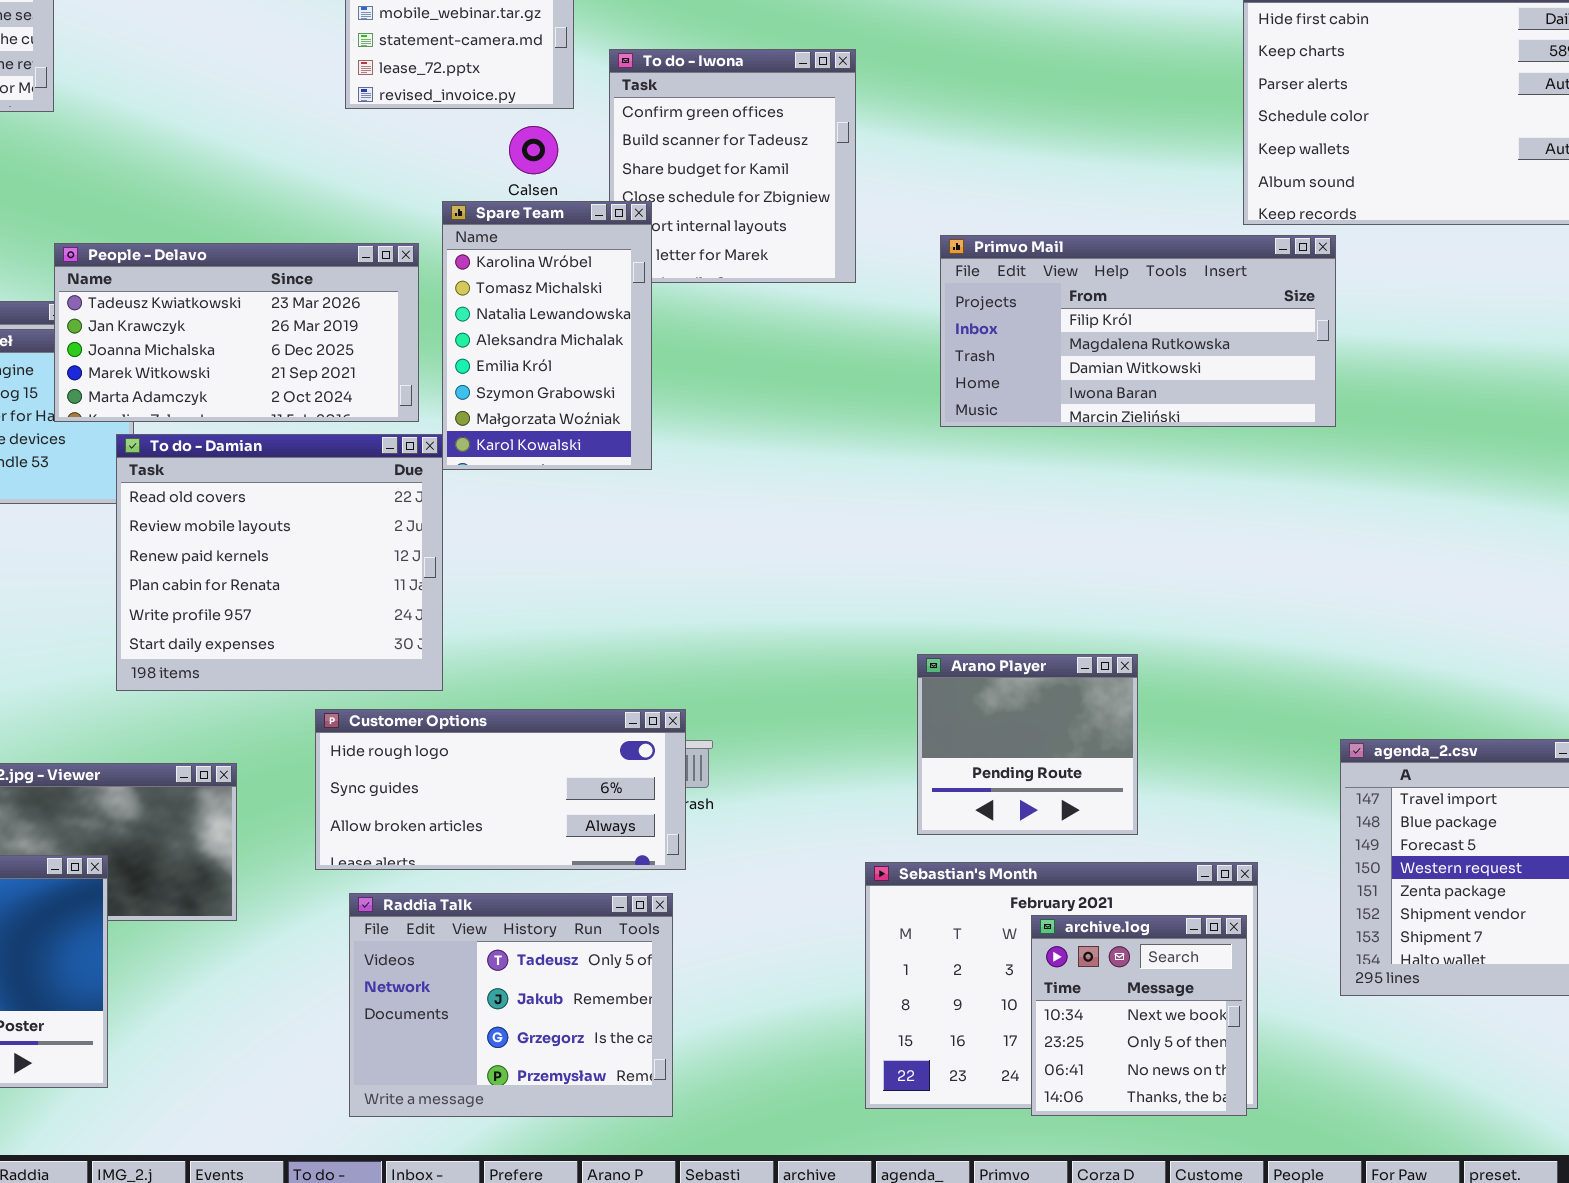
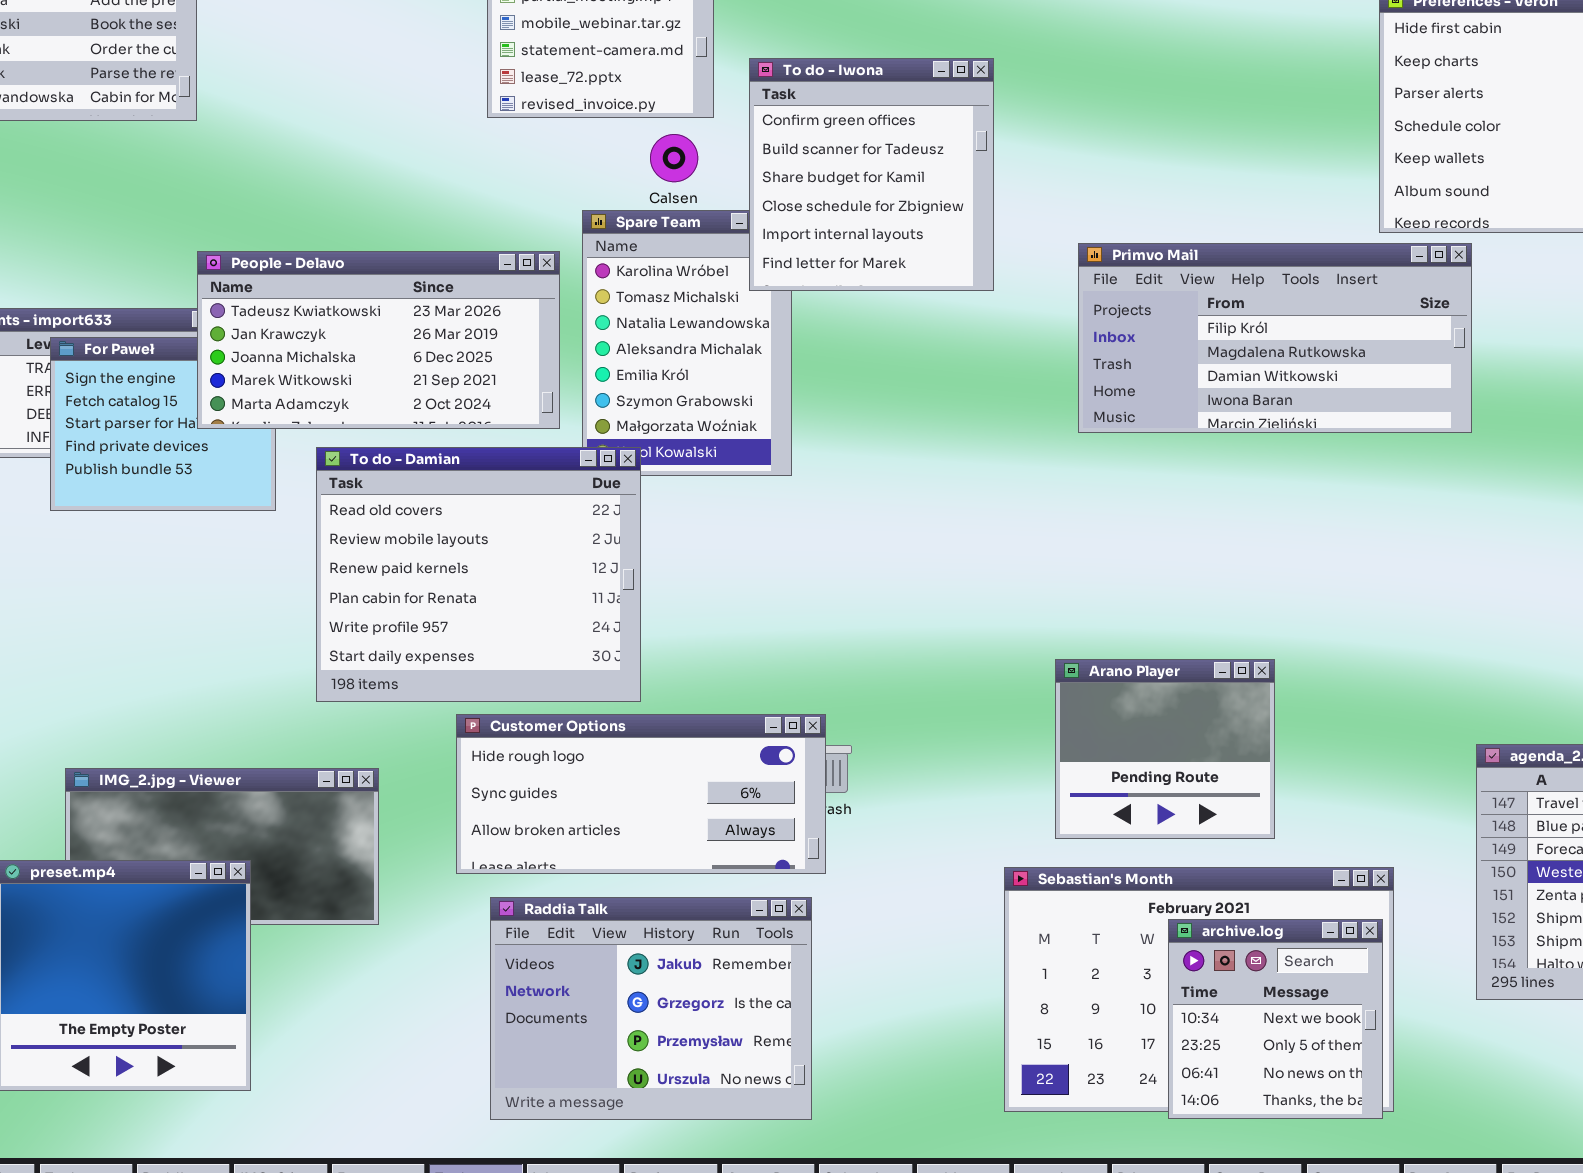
To do - Iwona: [609,49,856,283] -> [749,58,994,291], raised
To do - Damian: [116,434,443,691] -> [316,447,641,702], moved
Raddia Talk: [349,893,673,1117] -> [490,897,812,1120], scrolled down 1 row

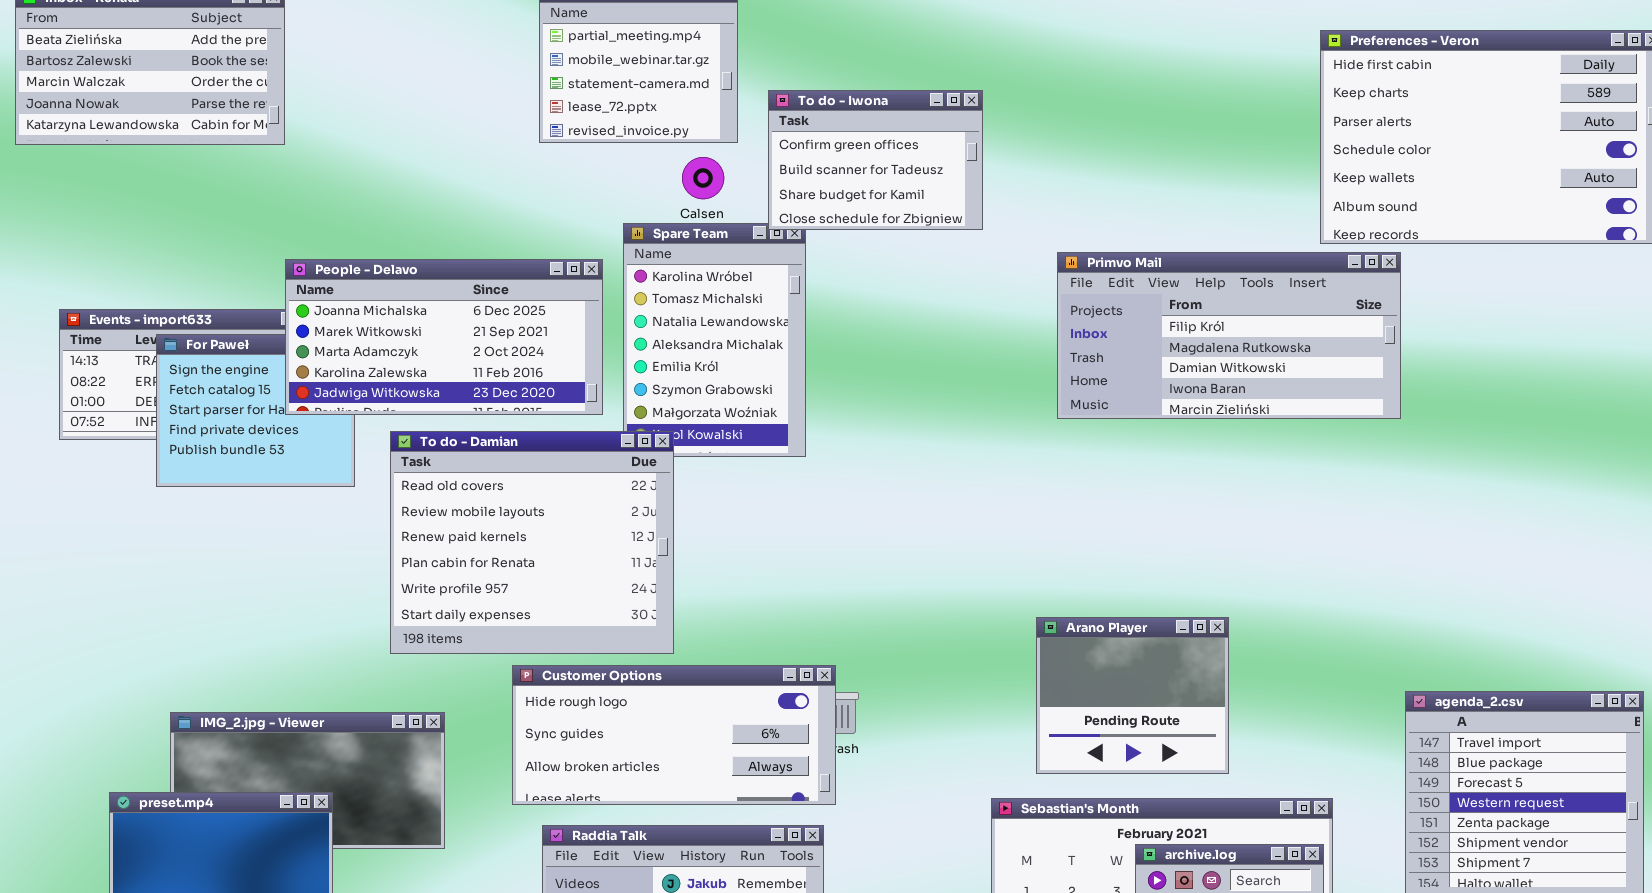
To do - Iwona: [749,58,994,291] -> [768,90,983,230], resized
People - Delavo: [197,251,560,429] -> [285,259,603,415], scrolled down 2 rows

